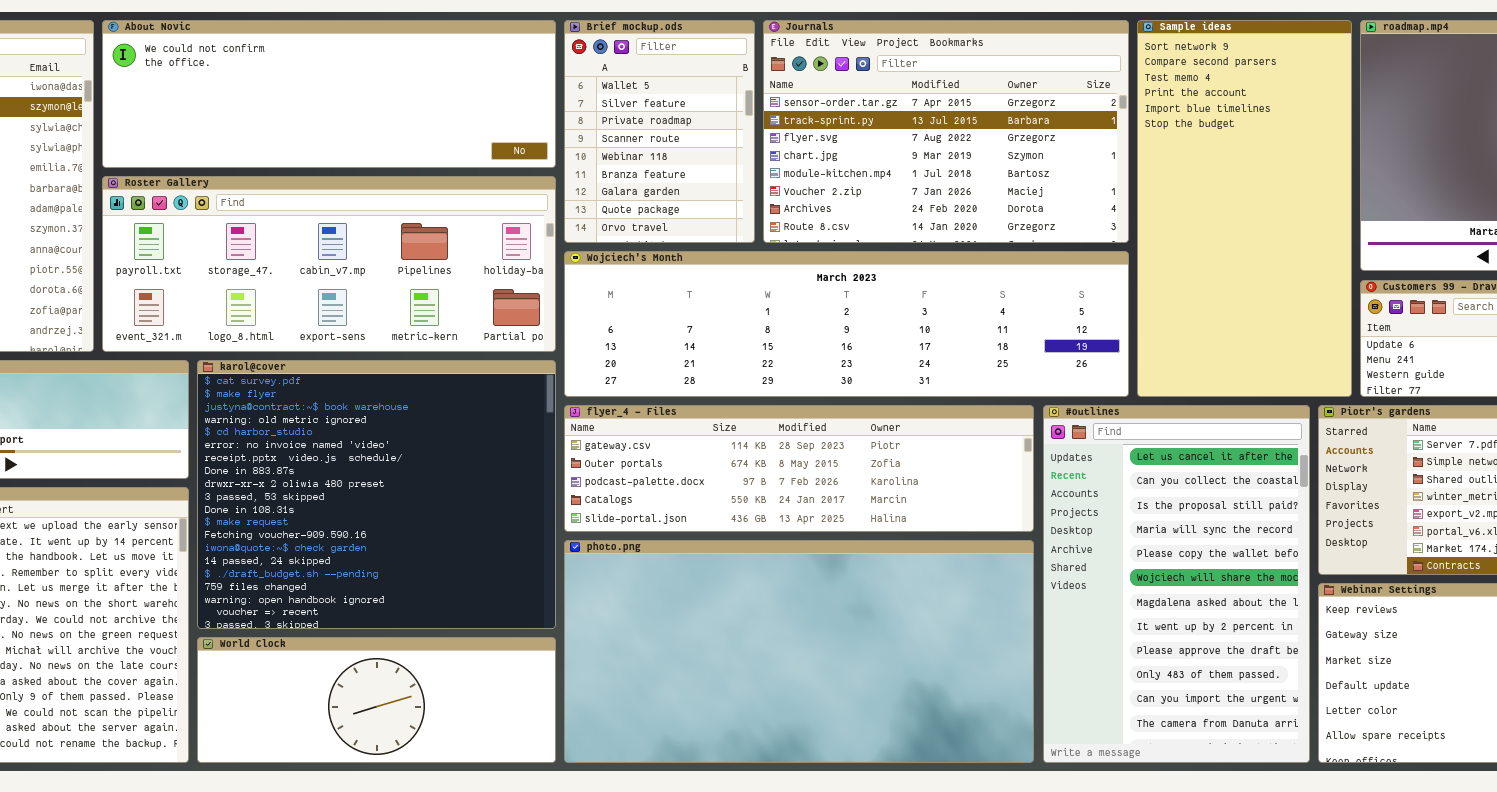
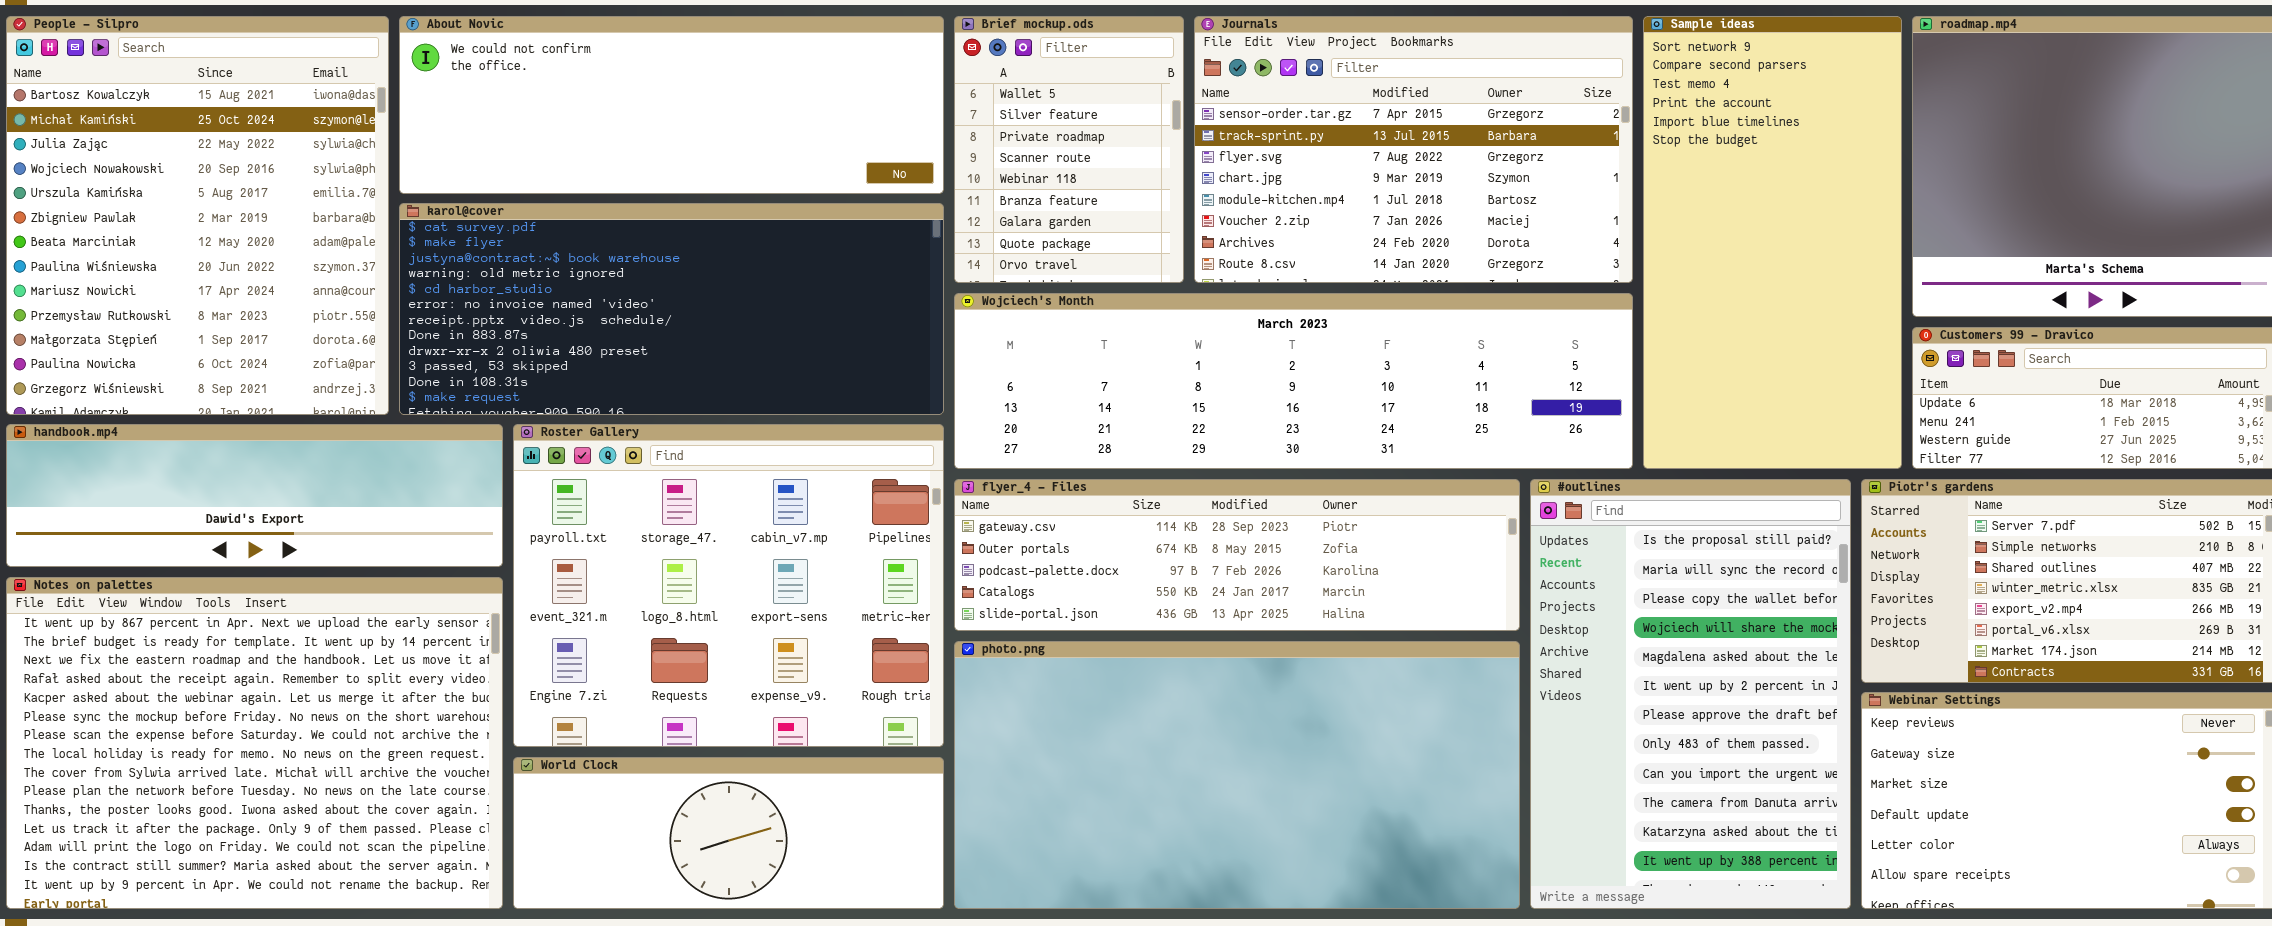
Roster Gallery: [102,176,556,352] -> [513,424,944,747], moved, resized
karol@cover: [197,360,556,629] -> [399,203,944,415], moved, resized
#outlines: [1043,405,1310,763] -> [1530,479,1851,909], scrolled down 2 rows

